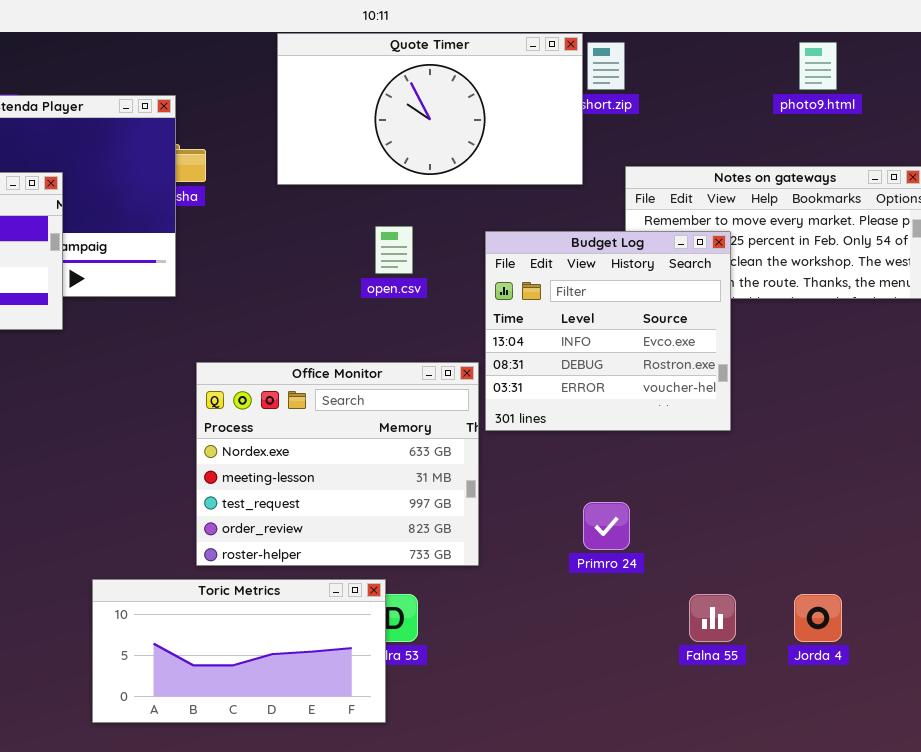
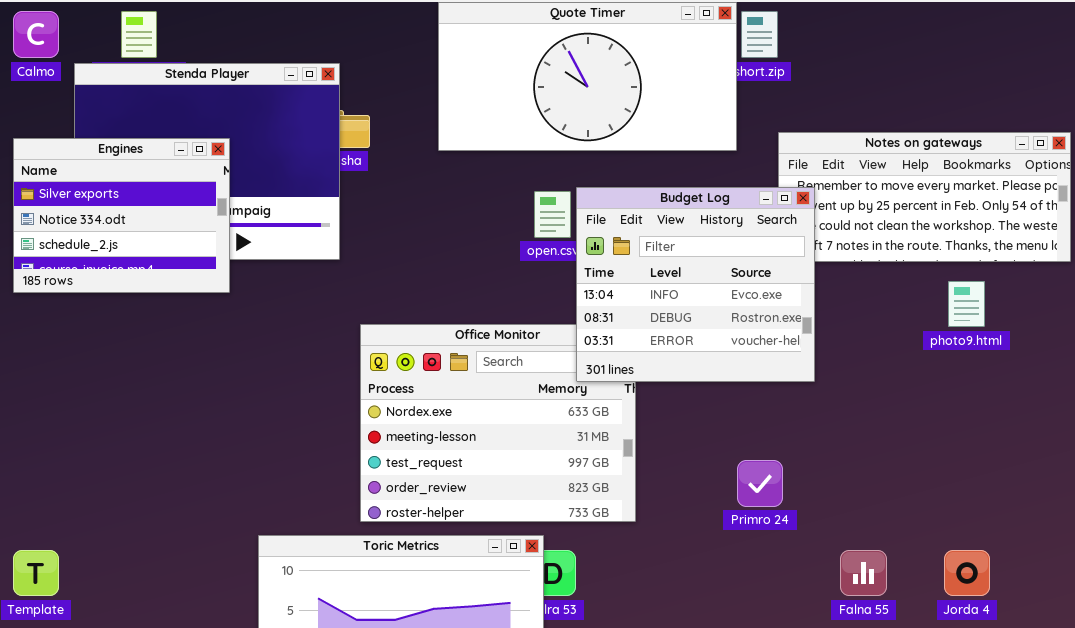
photo9.html: [799,42,837,90] -> [948,281,985,327], moved
Budget Log: [485,231,731,431] -> [576,187,815,382], moved

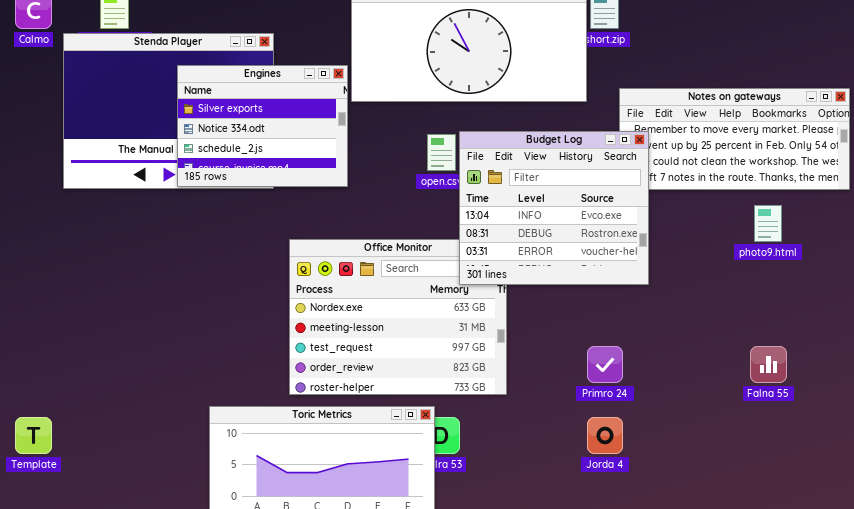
Engines: [13,138,230,293] -> [177,65,348,187], moved
Falna 55: [840,550,887,596] -> [750,346,787,383], moved
Jorda 4: [944,550,990,596] -> [587,417,623,454], moved

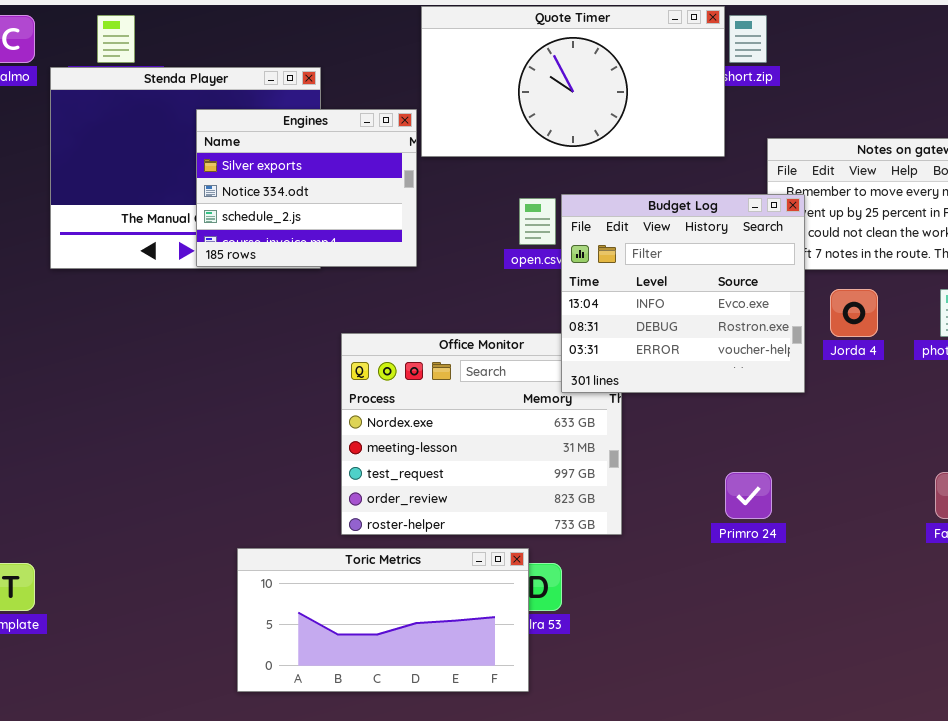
Jorda 4: [587,417,623,454] -> [830,289,878,337], moved

